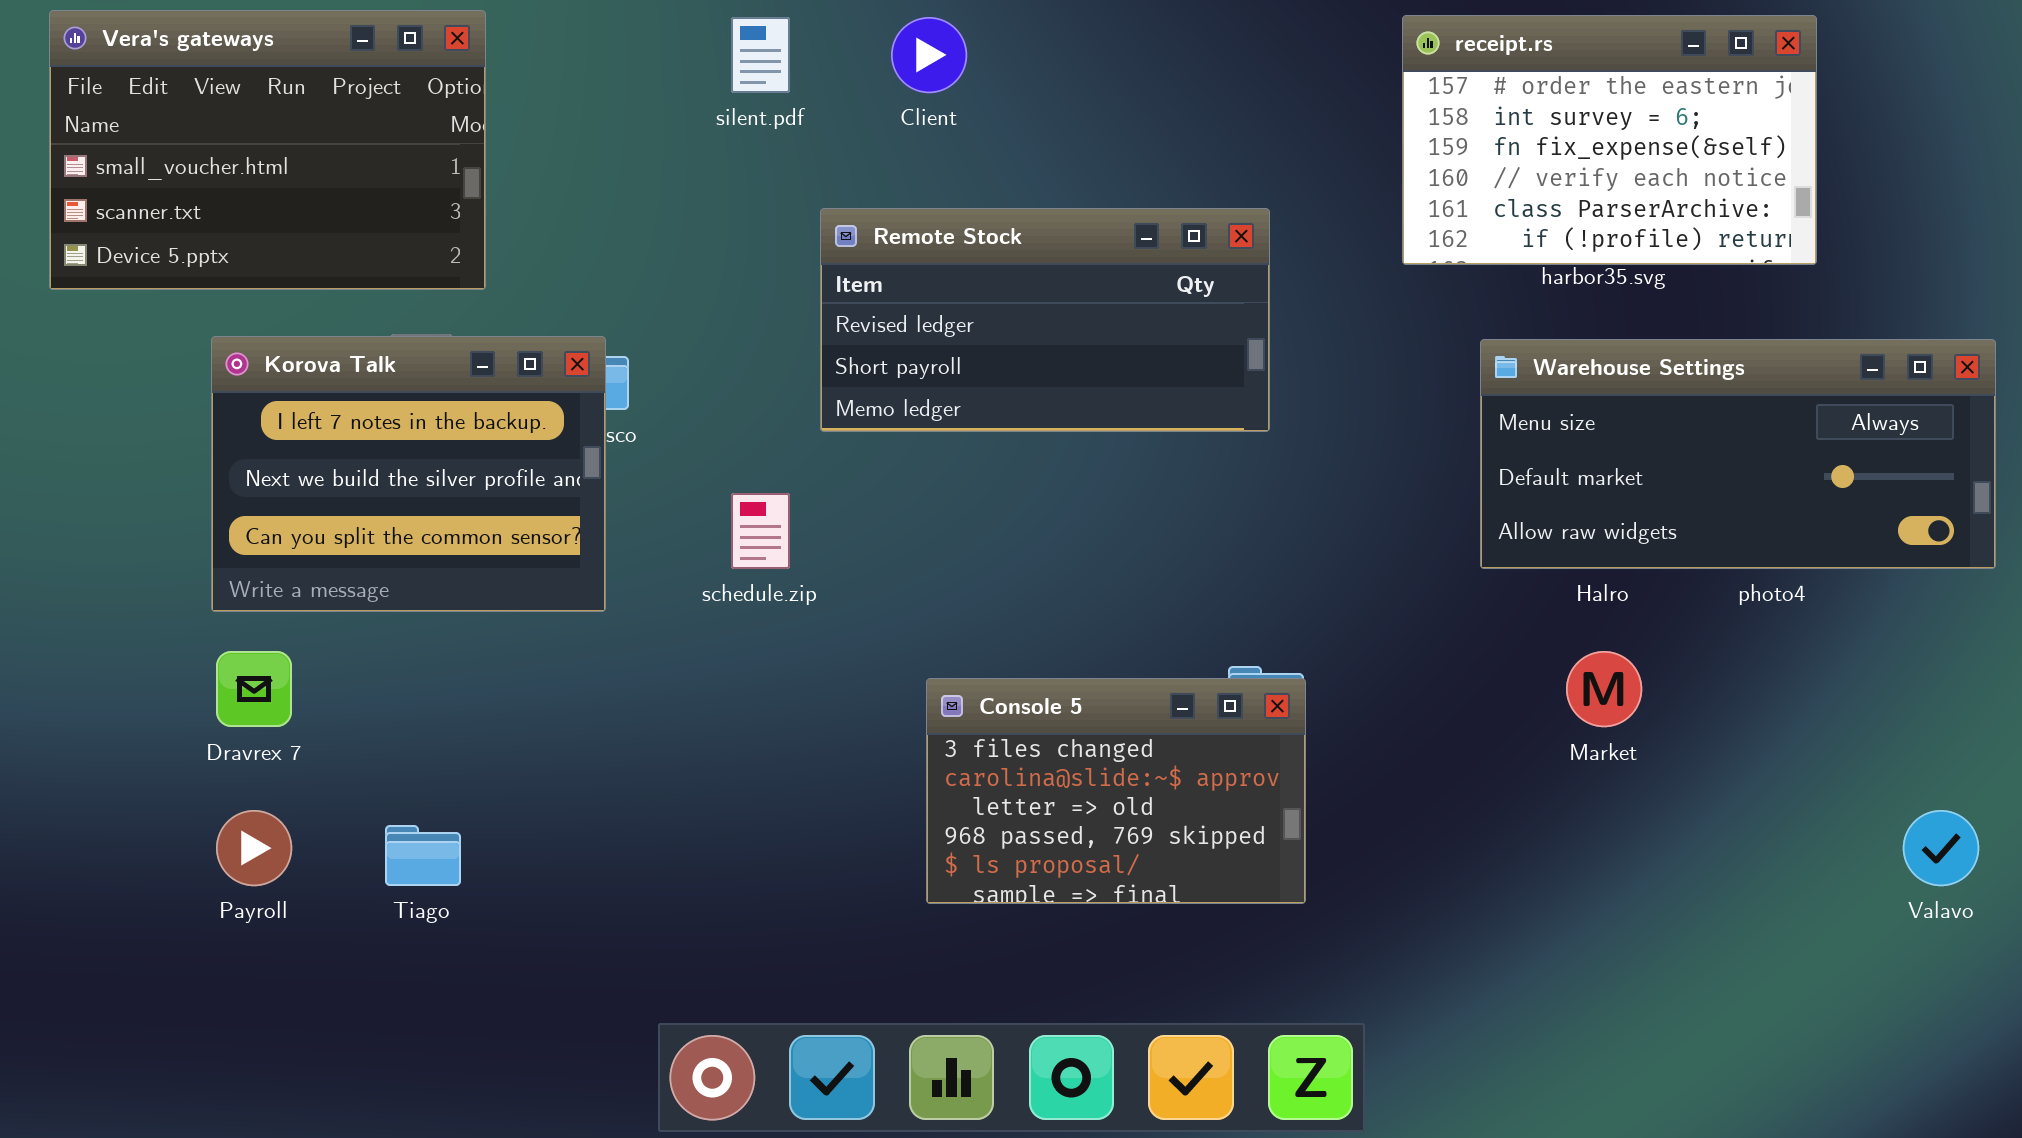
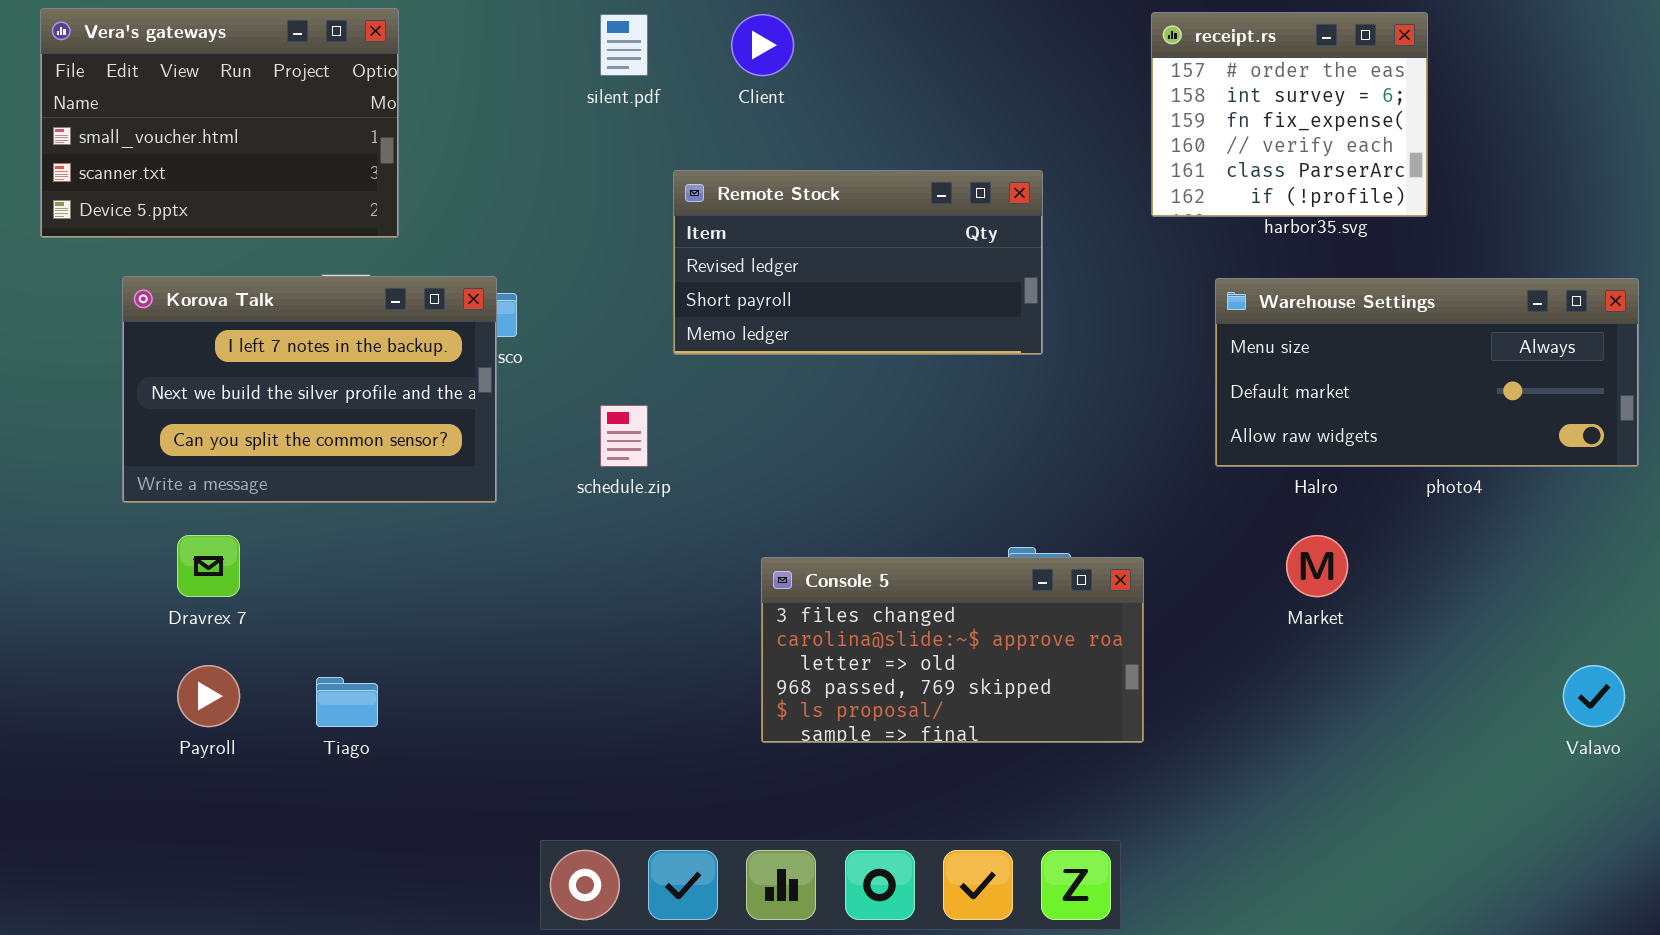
receipt.rs: [1402,15,1817,265] -> [1151,12,1428,217], resized
Korova Talk: [211,336,606,612] -> [122,276,497,503], resized
Console 5: [926,678,1306,904] -> [761,557,1144,743], resized

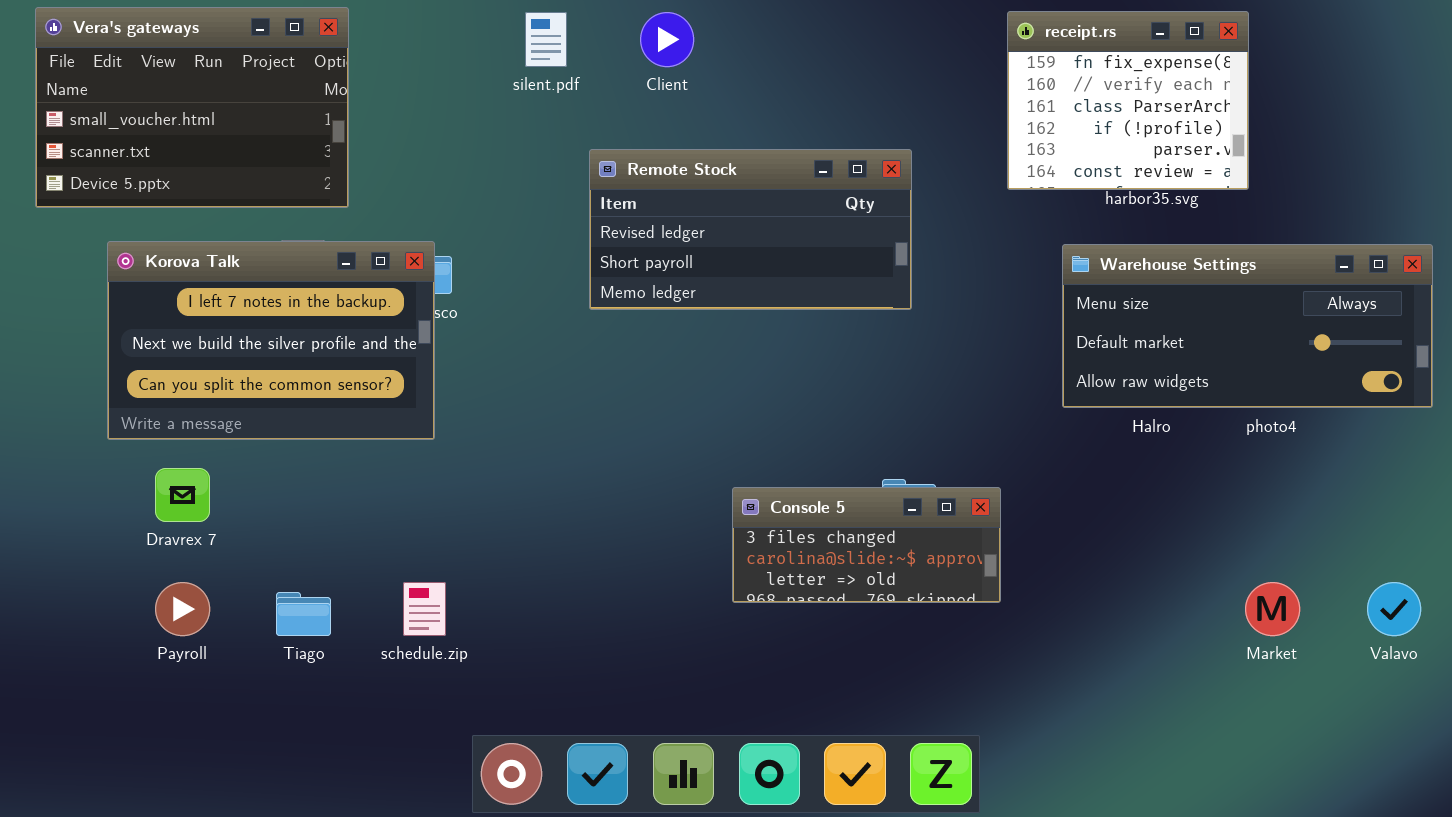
receipt.rs: [1151,12,1428,217] -> [1007,11,1249,190], scrolled down 2 rows
schedule.zip: [600,405,648,467] -> [403,582,446,636], moved
Market: [1286,535,1348,597] -> [1245,582,1300,636], moved
Console 5: [761,557,1144,743] -> [732,487,1001,603], resized

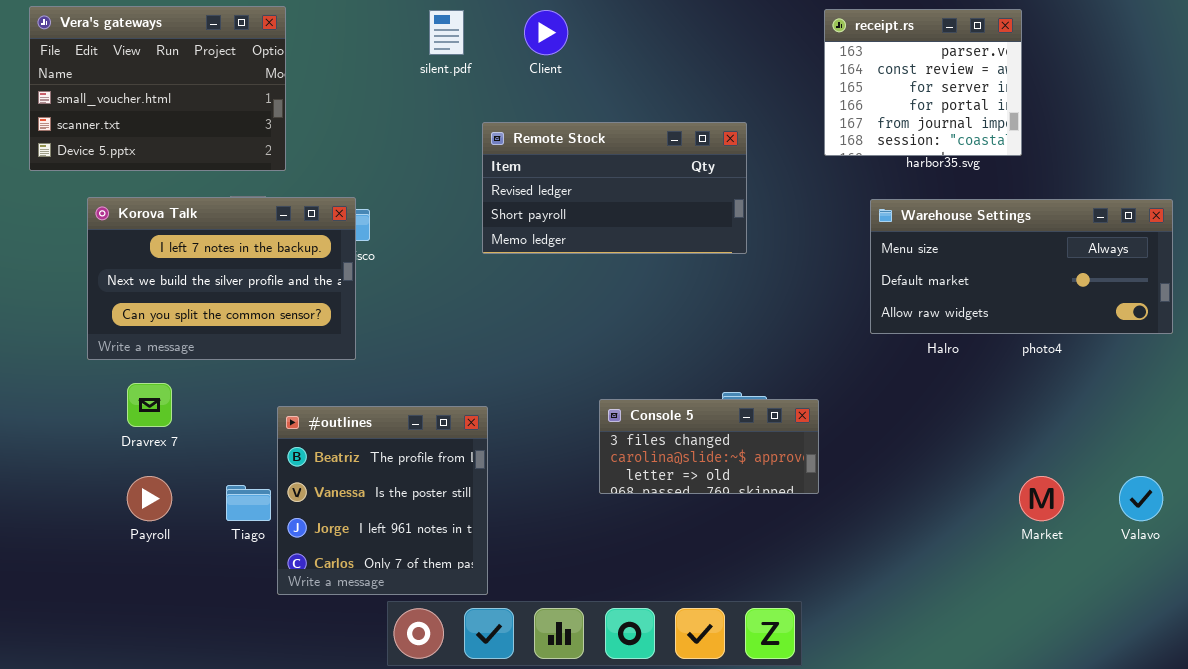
receipt.rs: [1007,11,1249,190] -> [824,9,1022,156], scrolled down 4 rows
#outlines: none -> [277,406,488,595], opened

